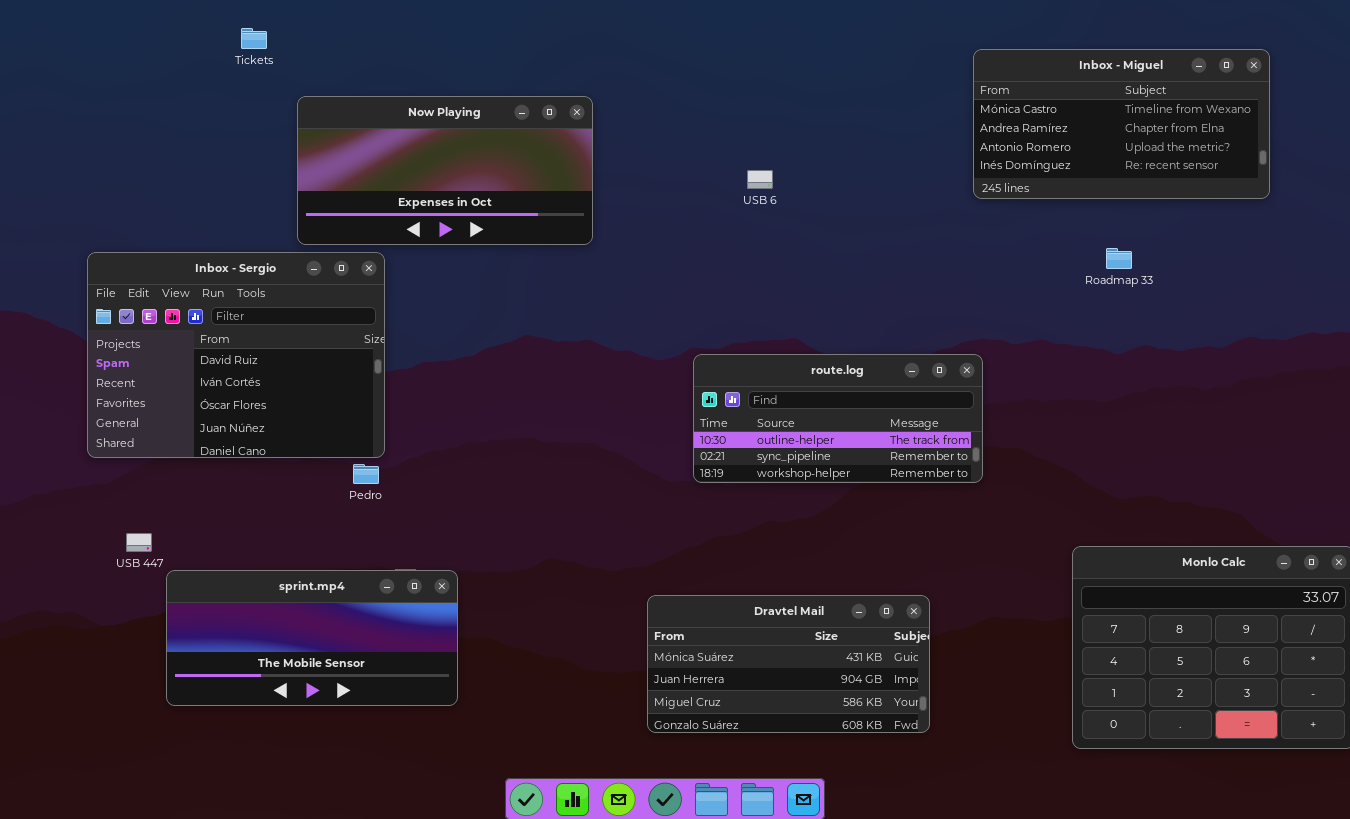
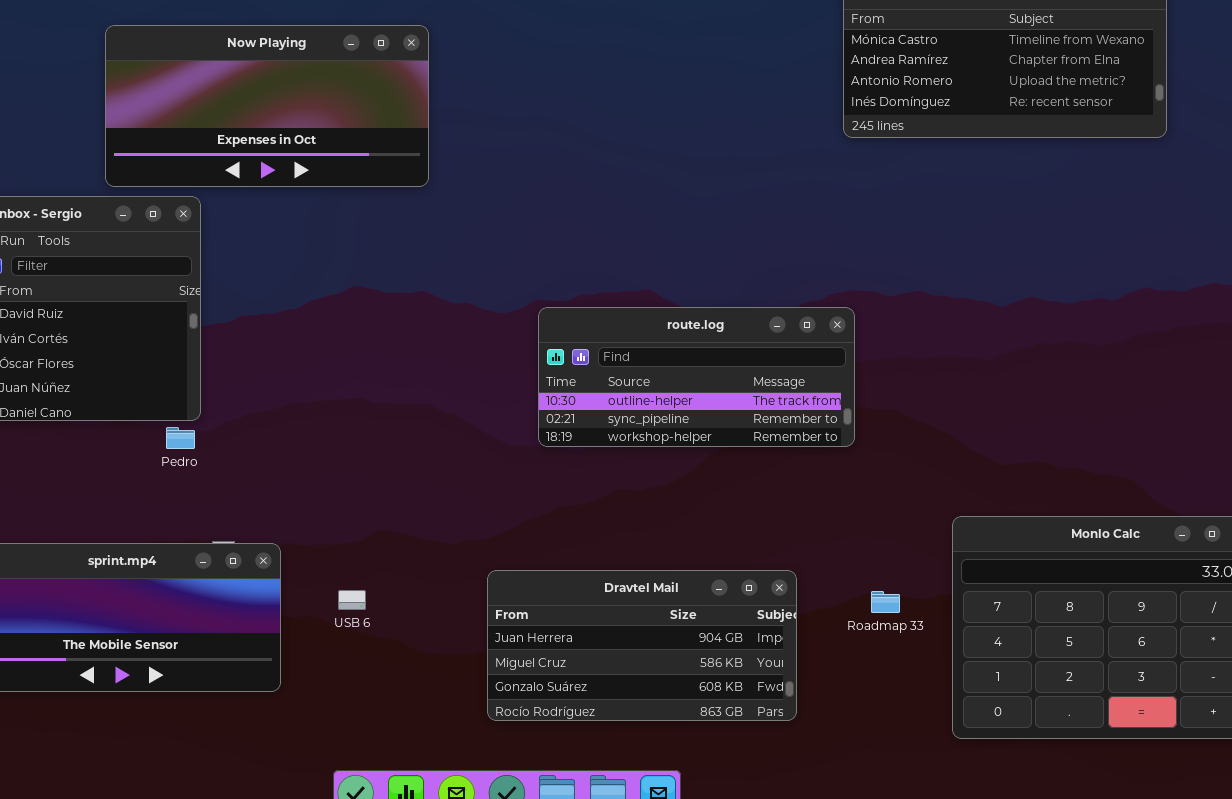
USB 6: [747,170,773,189] -> [338,590,366,610], moved
Roadmap 33: [1106,248,1132,269] -> [871,591,900,613], moved
Dravtel Mail: [647,595,930,733] -> [487,570,797,721], scrolled down 1 row

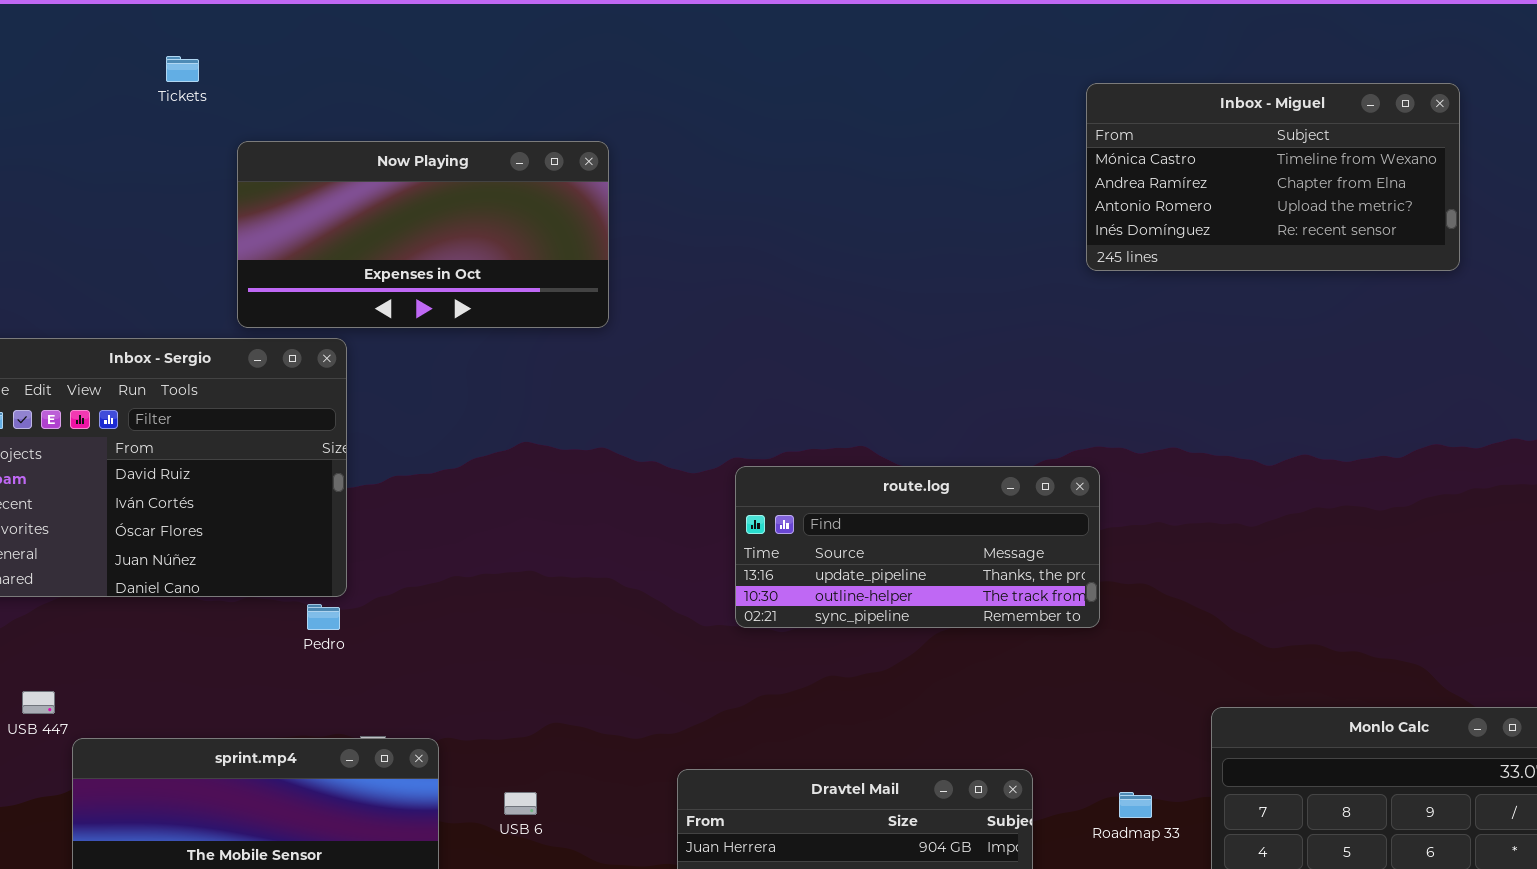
route.log: [538,307,855,447] -> [735,466,1100,628], scrolled up 1 row

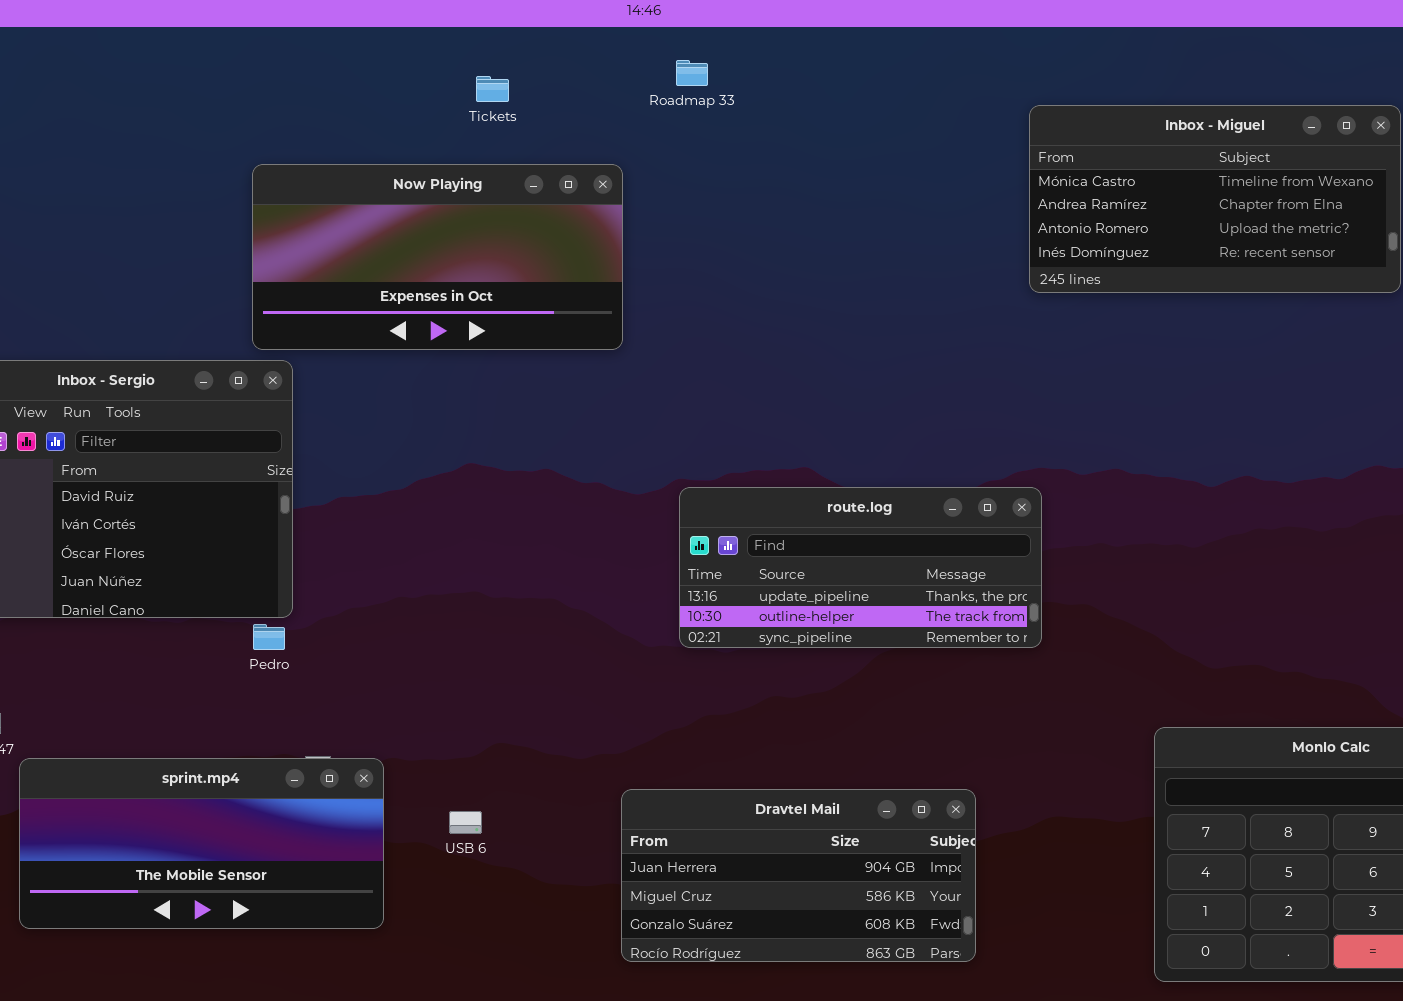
Tickets: [166,56,199,82] -> [476,76,509,102], moved
Now Playing: [237,141,609,328] -> [252,164,623,350], moved
Roadmap 33: [1119,792,1152,818] -> [676,60,708,86], moved

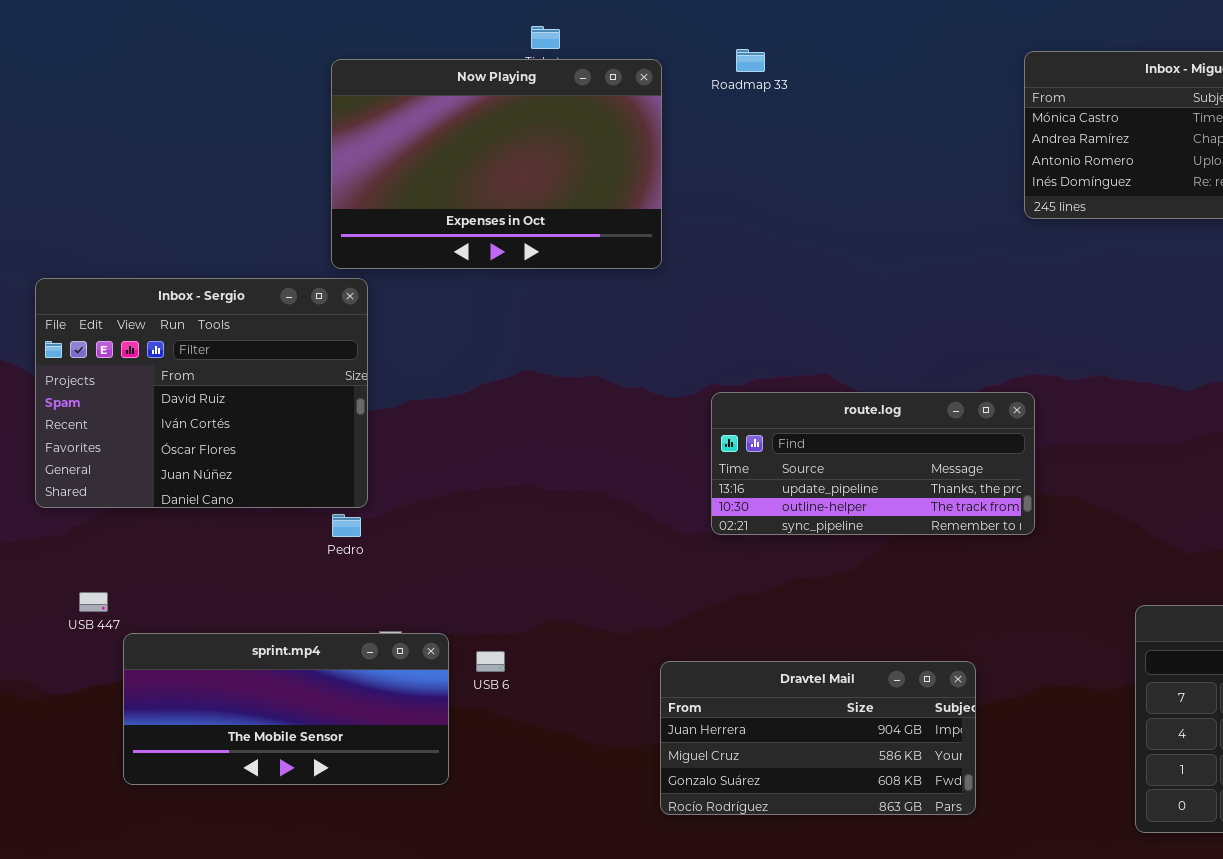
Roadmap 33: [676,60,708,86] -> [736,49,765,72], moved
Now Playing: [252,164,623,350] -> [331,59,662,269], resized
USB 6: [449,811,482,834] -> [476,651,505,672], moved

